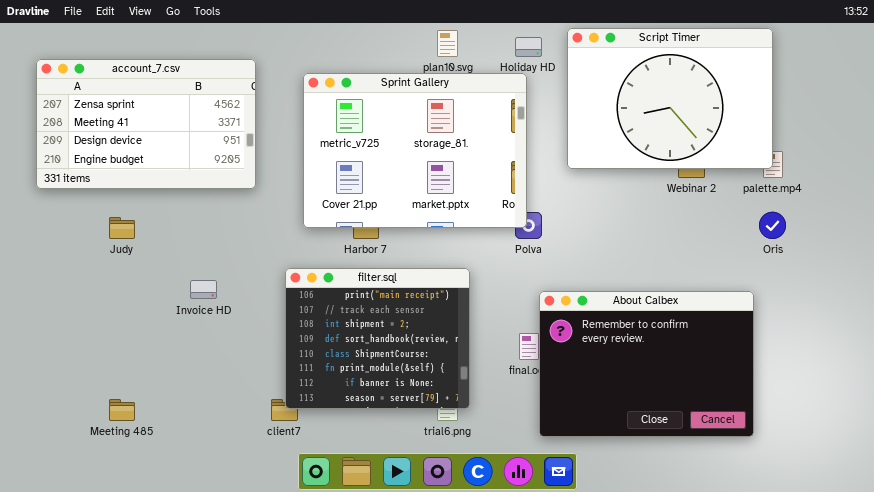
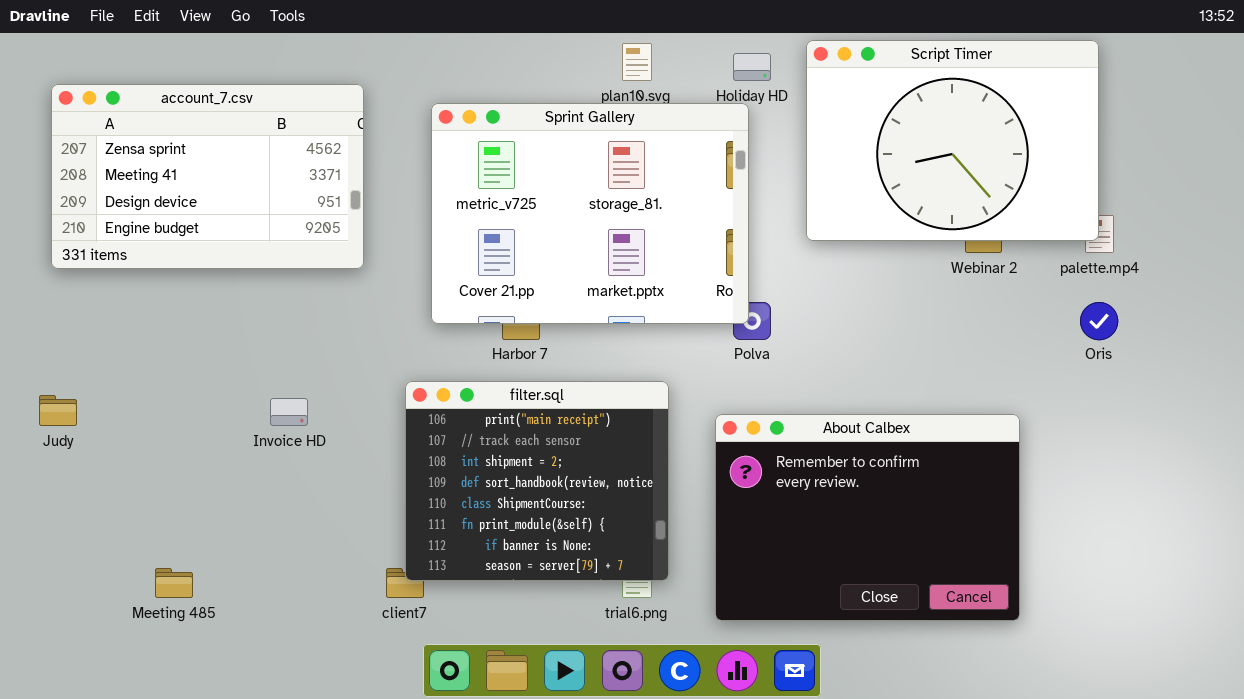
Judy: [109,217,135,239] -> [39,395,77,426], moved
About Calbex: [539,291,754,437] -> [715,414,1020,621], moved

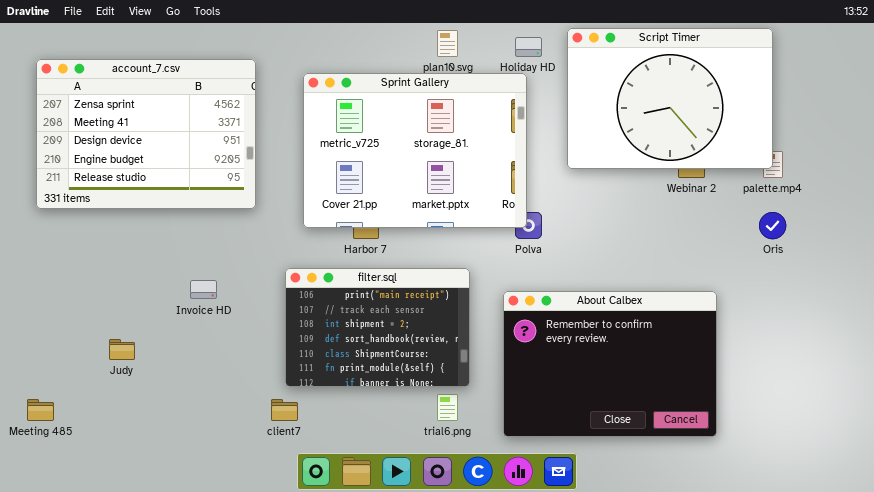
account_7.csv: [51,84,364,269] -> [36,59,256,209], resized
filter.sql: [405,381,669,581] -> [285,268,470,387], resized
Judy: [39,395,77,426] -> [109,339,135,360], moved
Meeting 485: [155,568,193,598] -> [27,399,54,421], moved

